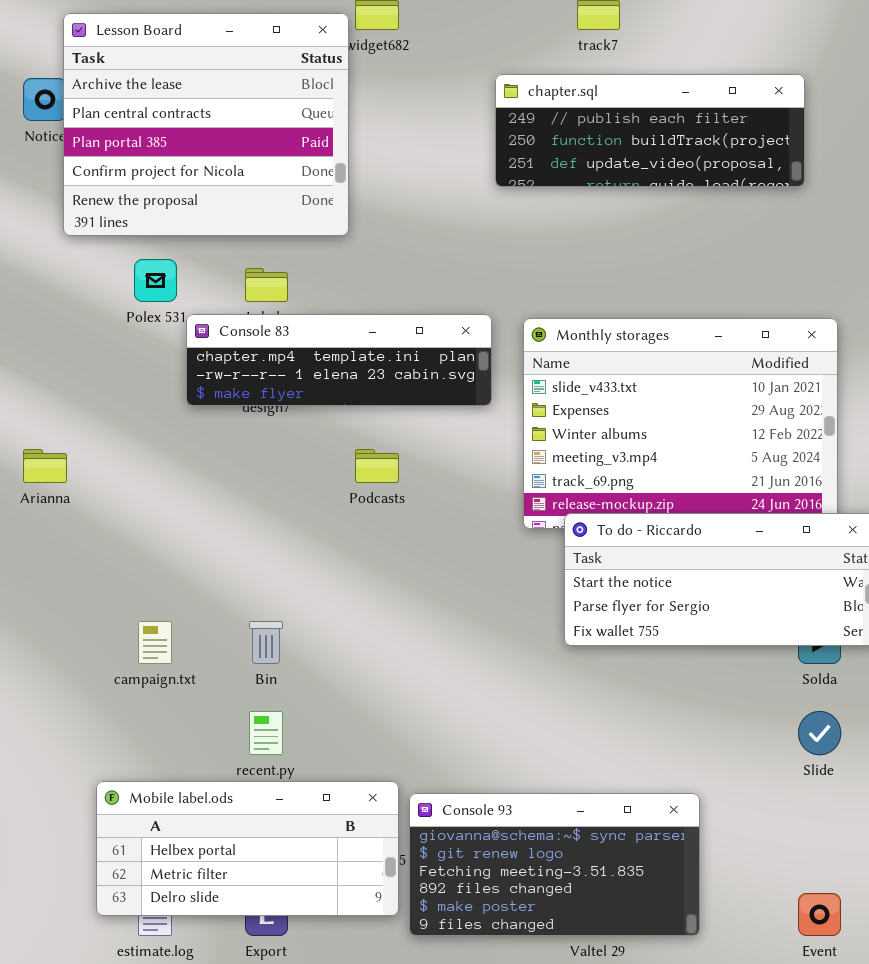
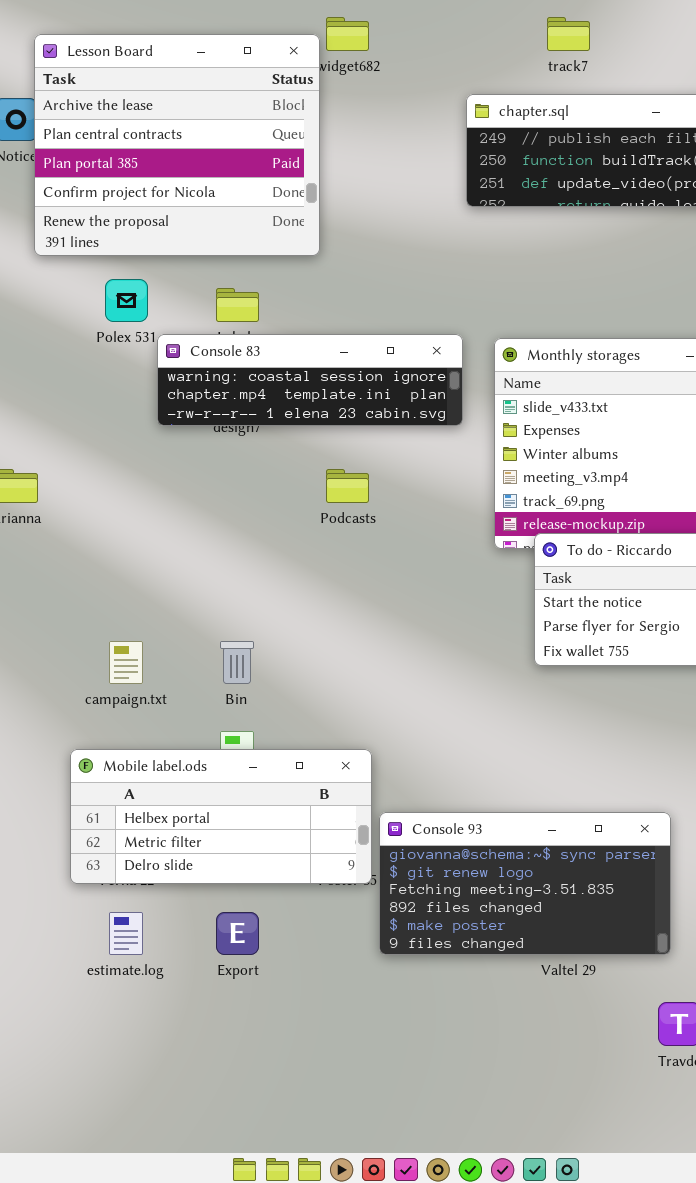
Console 83: [186,314,492,406] -> [157,334,463,426], scrolled up 1 row
Mobile label.ods: [96,781,399,916] -> [70,749,372,884], moved

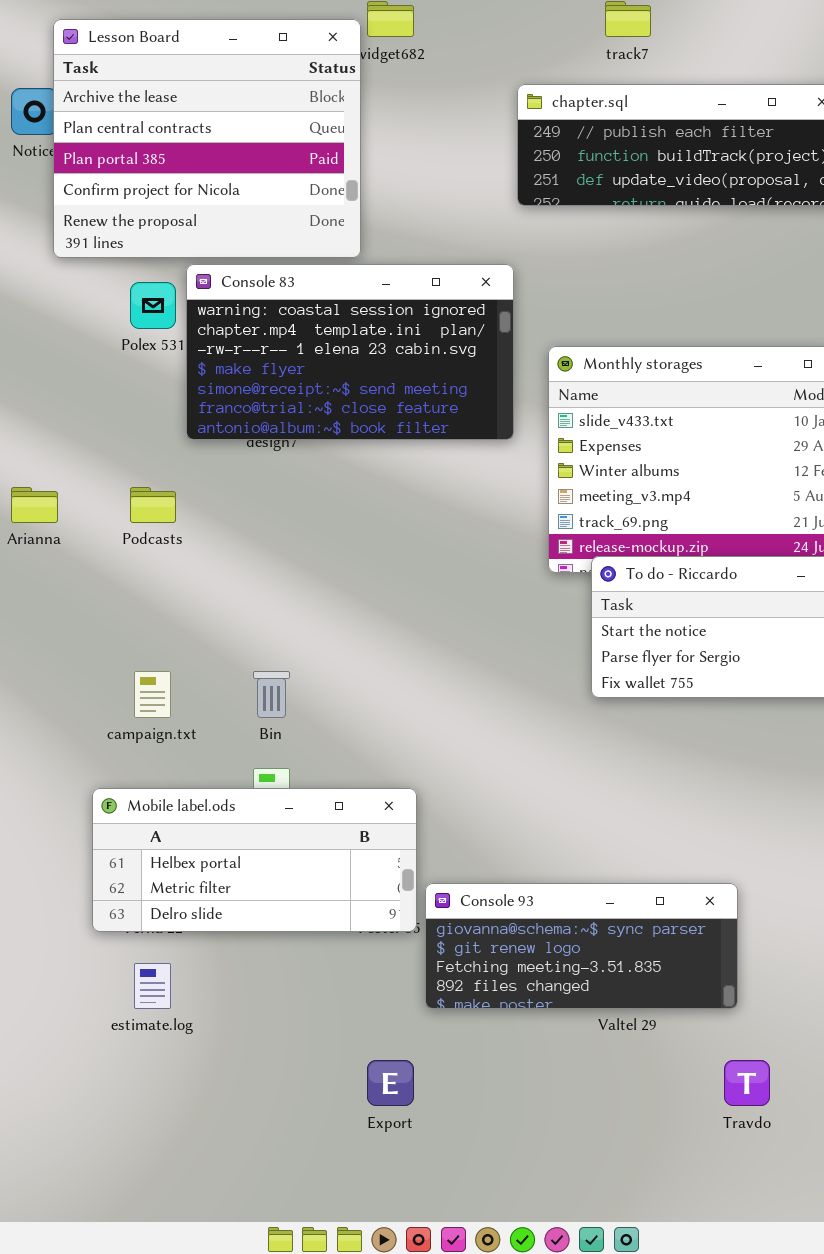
Console 83: [157,334,463,426] -> [186,264,514,440], resized
Podcasts: [326,469,369,503] -> [130,487,176,523], moved
Console 93: [379,812,671,955] -> [425,883,738,1009], resized
Export: [216,912,259,955] -> [367,1060,414,1106], moved

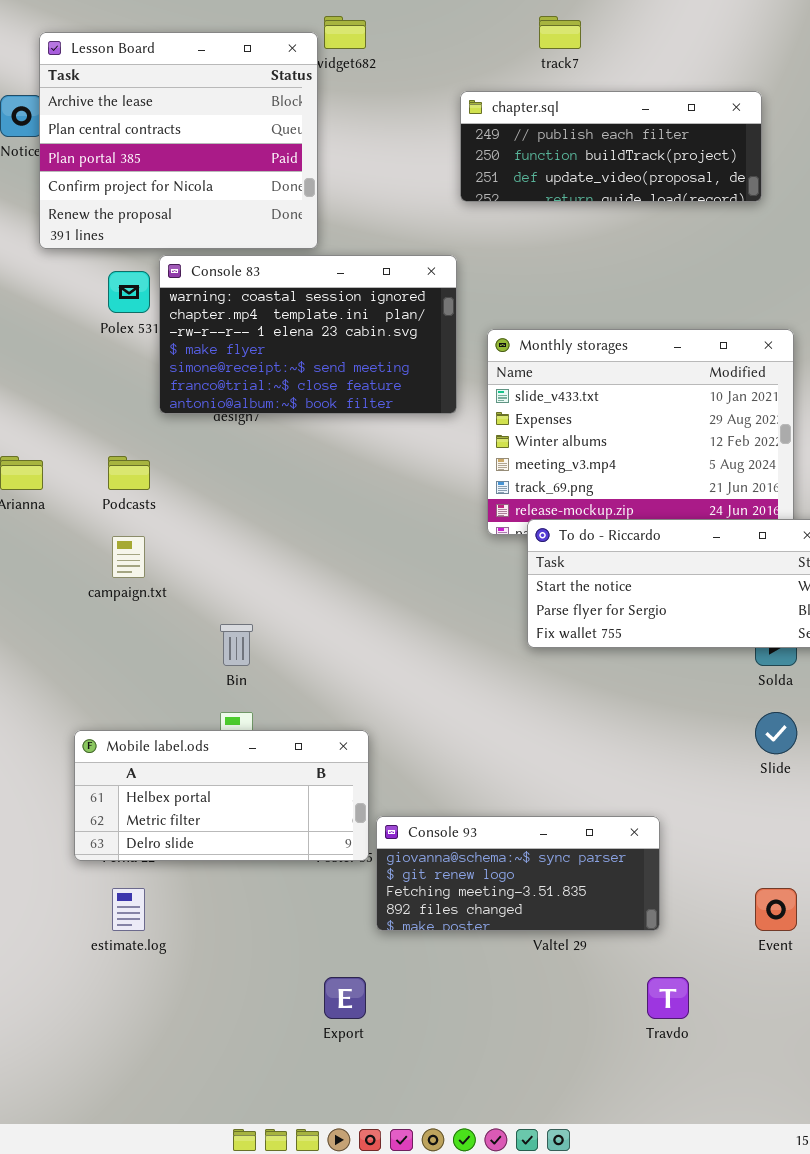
campaign.txt: [134,671,171,718] -> [112,536,145,578], moved

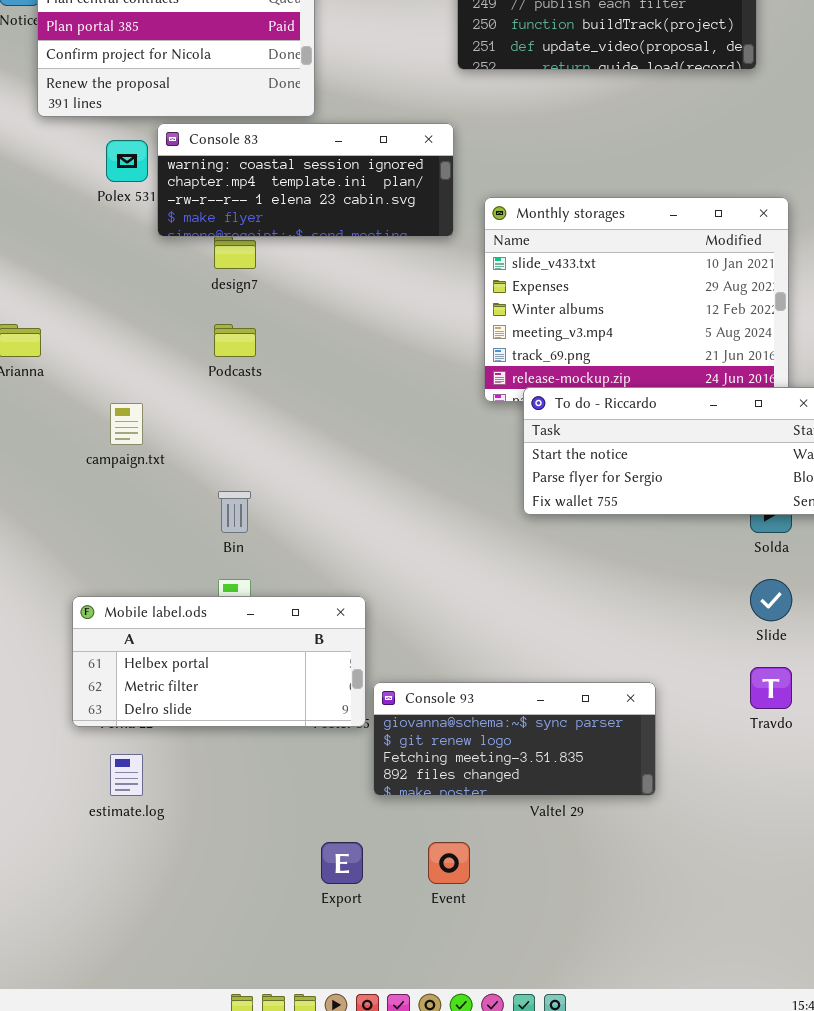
Console 83: [159,255,457,414] -> [157,123,454,237], resized
Podcasts: [108,456,150,490] -> [214,324,256,357], moved
Event: [755,888,797,931] -> [428,842,470,884], moved
Travdo: [647,977,689,1019] -> [750,667,792,709], moved

